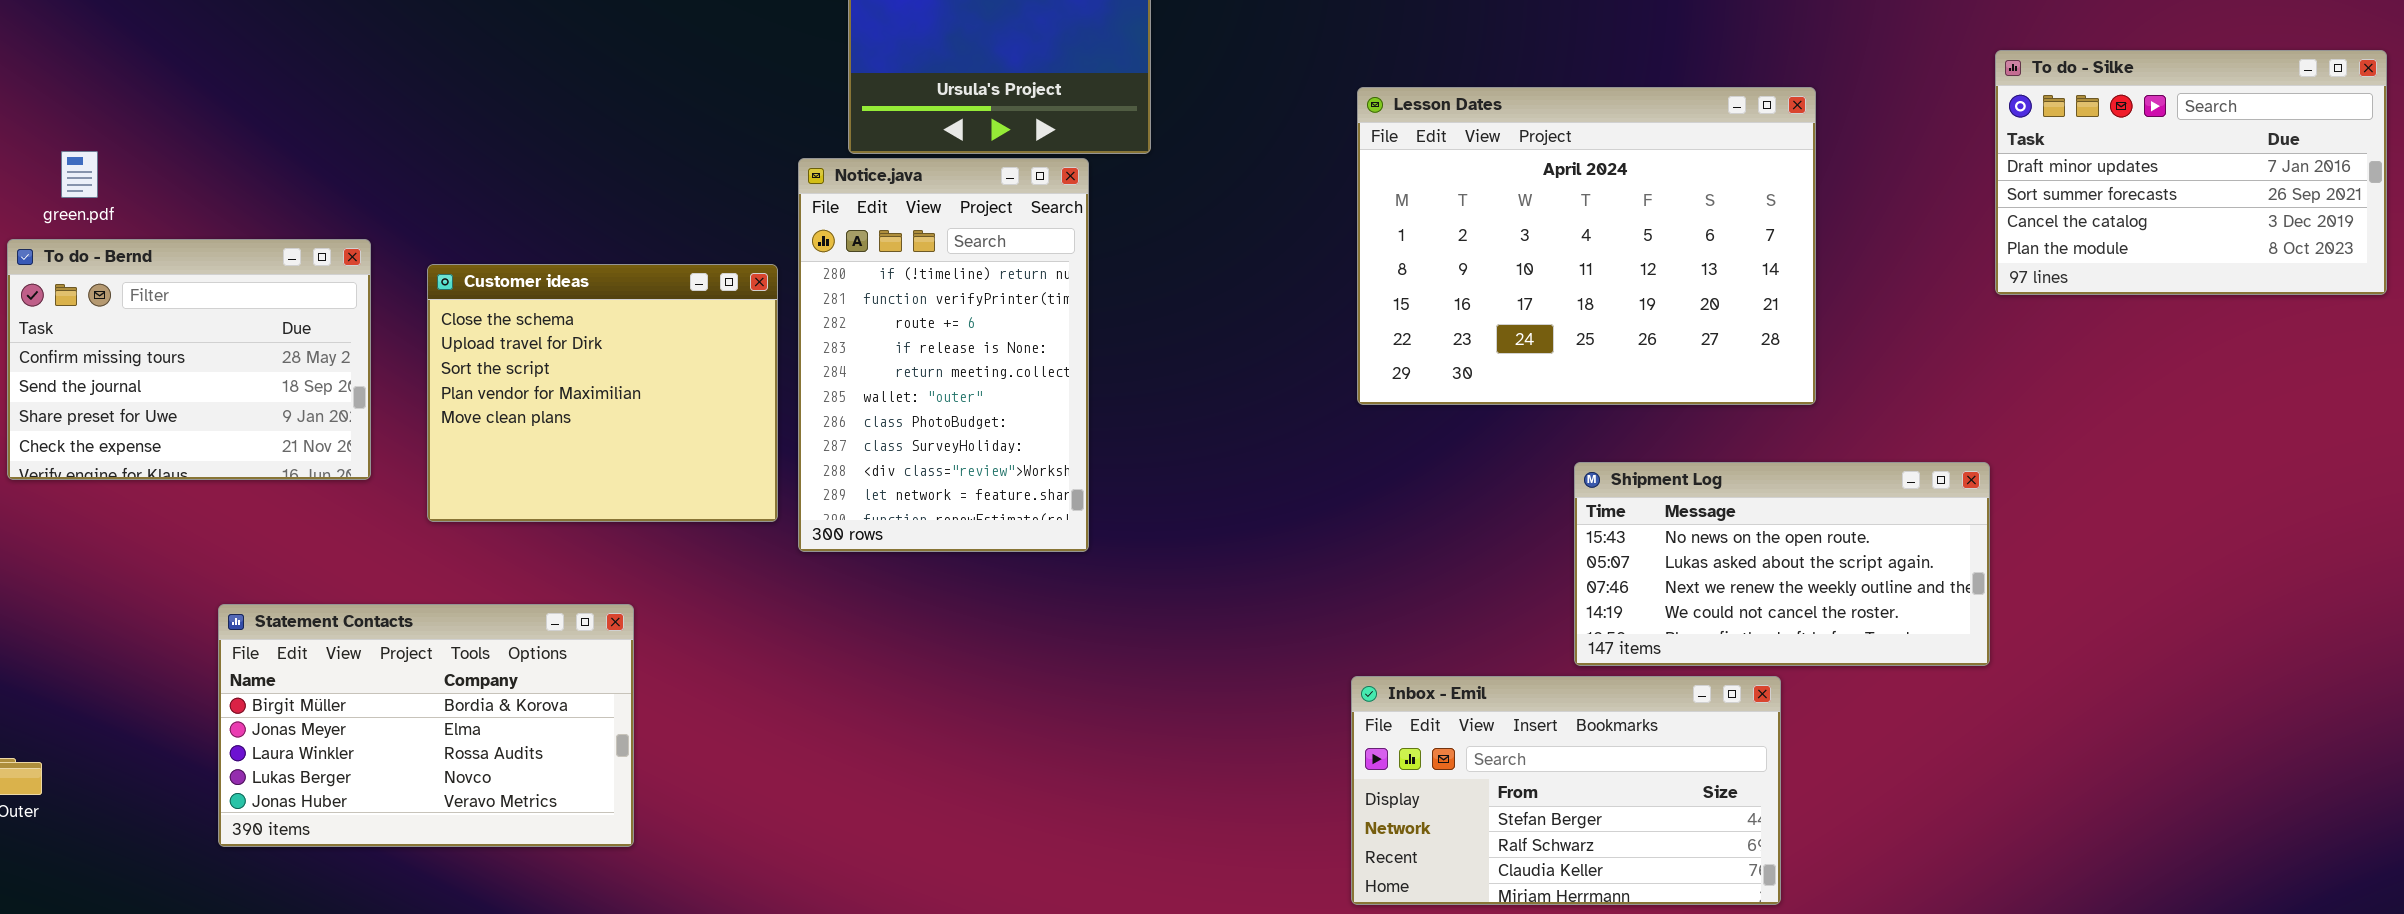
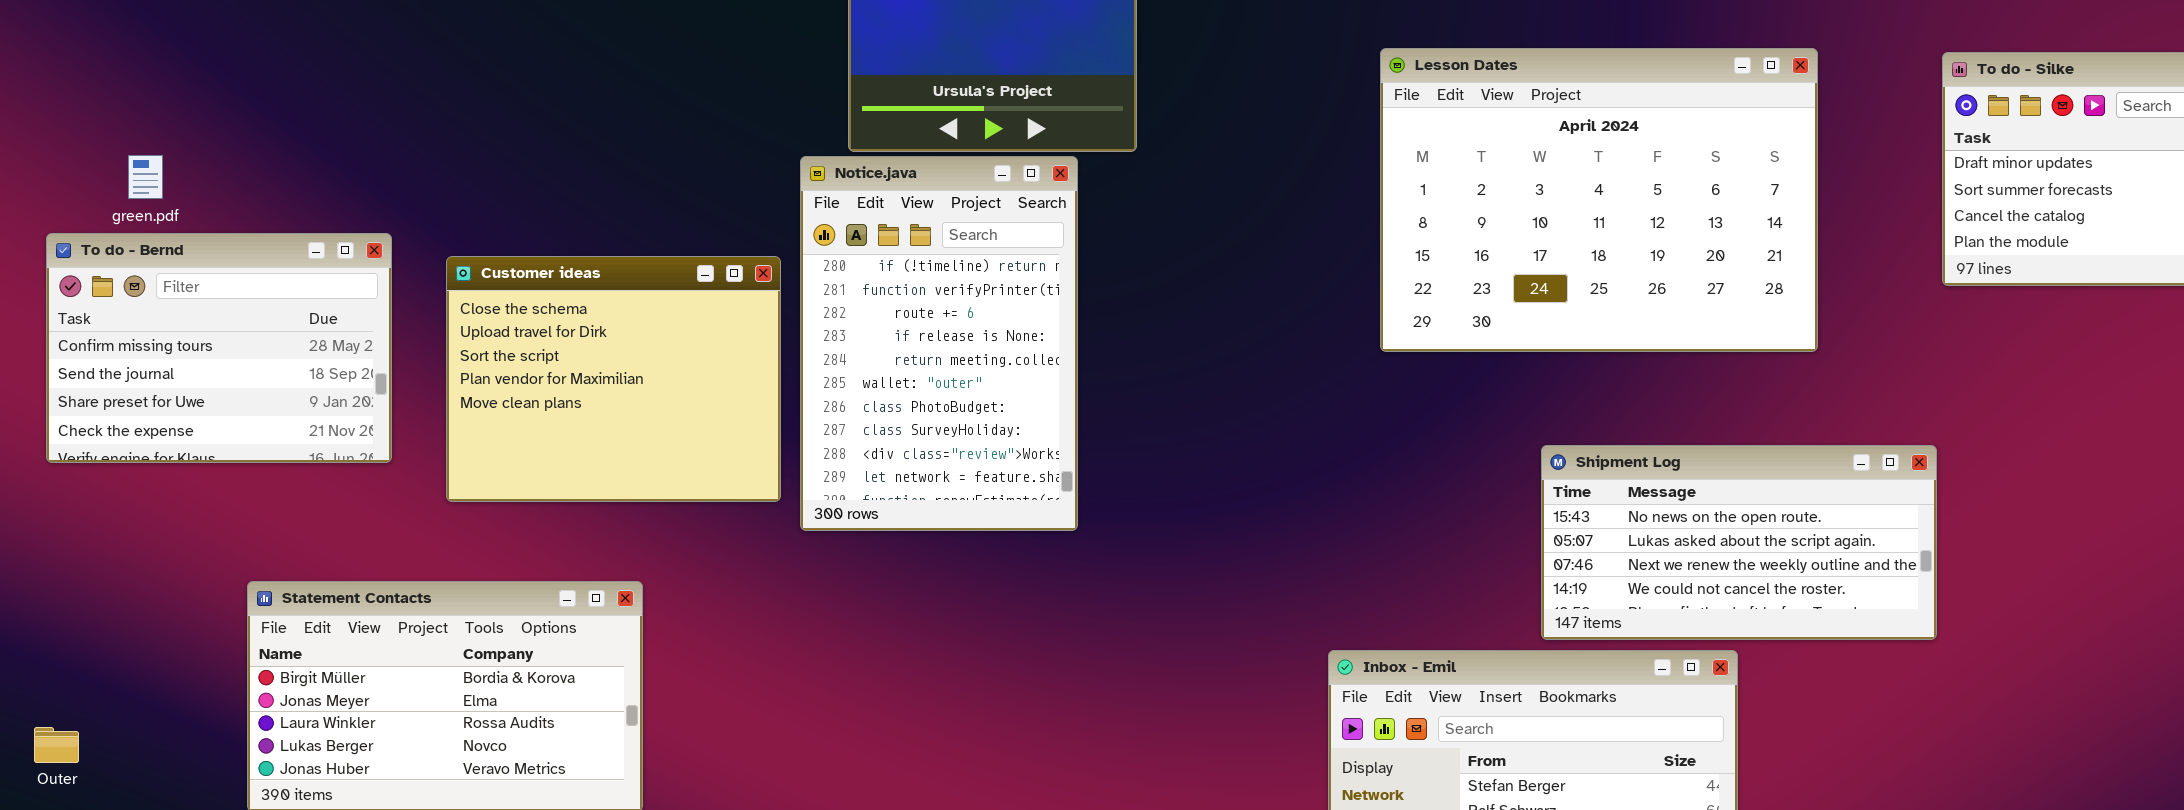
Lesson Dates: [1357,87,1816,405] -> [1380,48,1818,352], moved
green.pdf: [61,151,98,198] -> [128,155,163,199], moved

